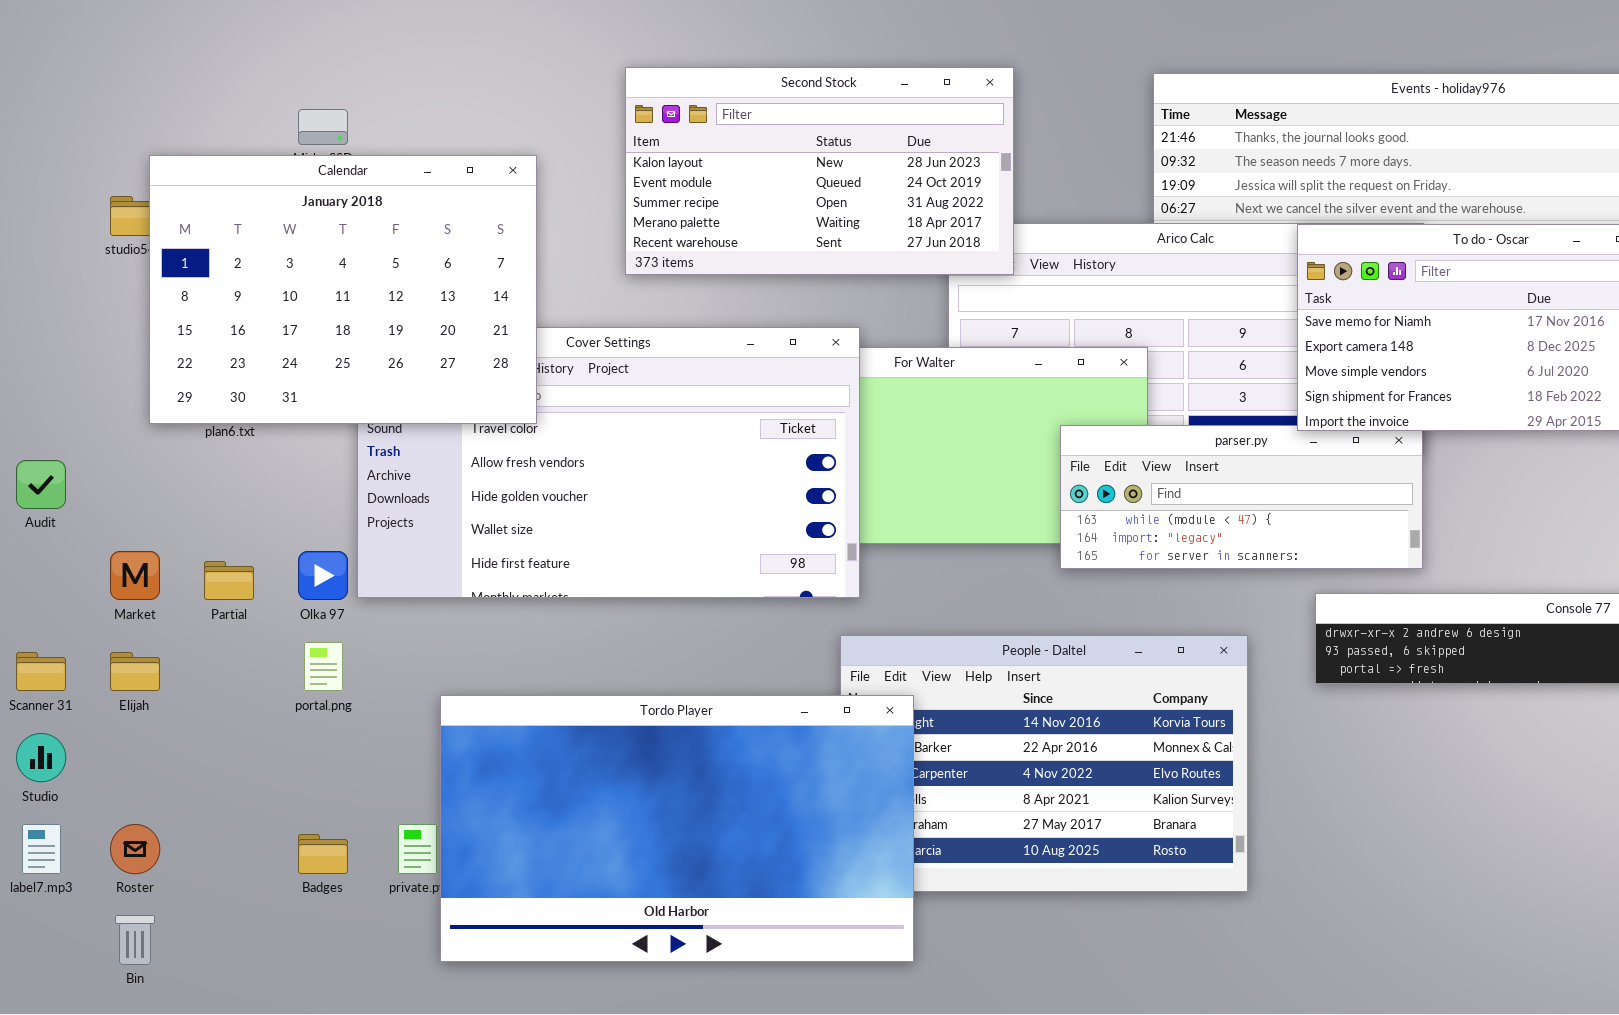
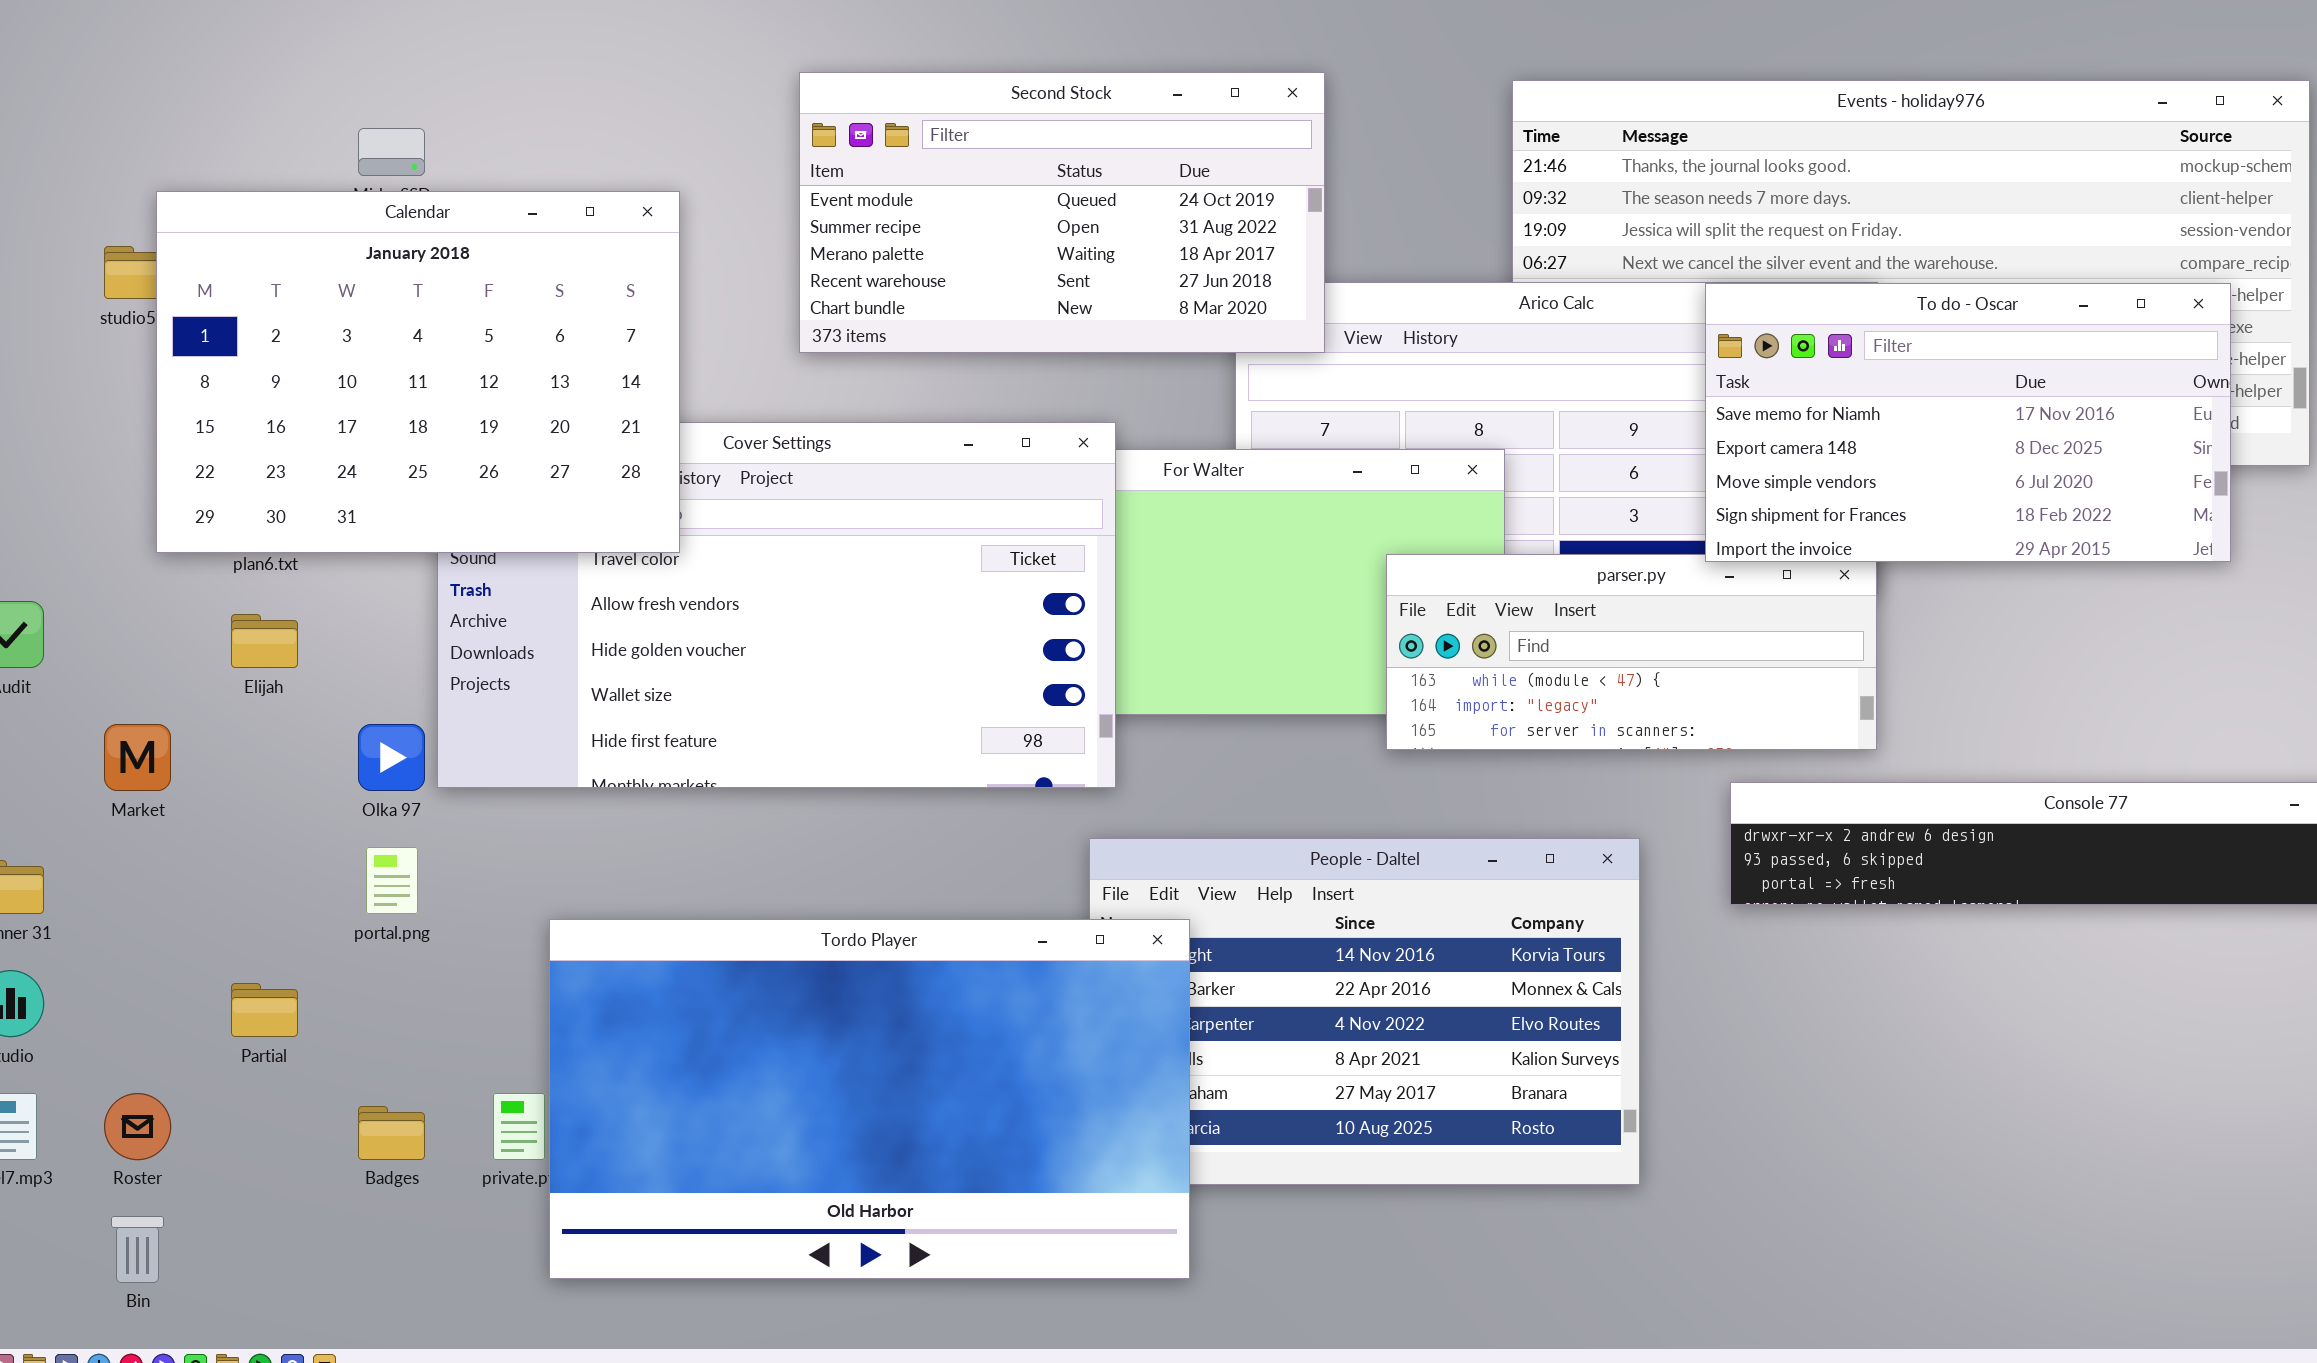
Second Stock: [625,67,1014,275] -> [799,72,1325,353], scrolled down 1 row
Partial: [204,561,254,600] -> [231,983,298,1037], moved
Elijah: [110,652,160,691] -> [231,614,298,668], moved

